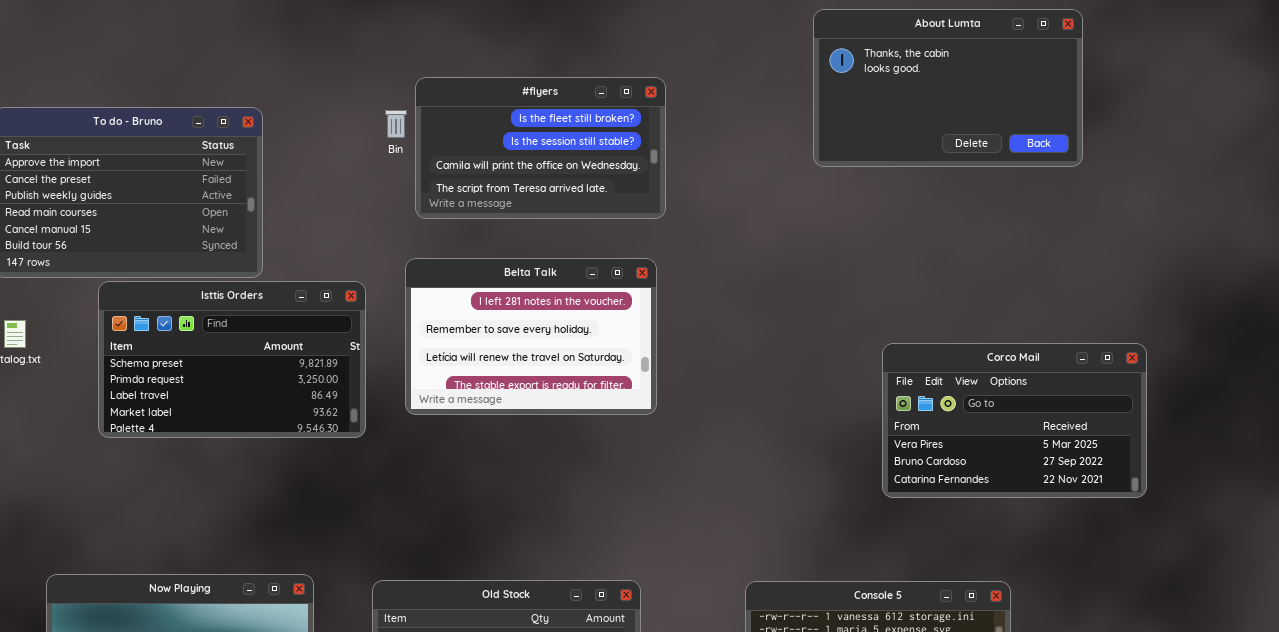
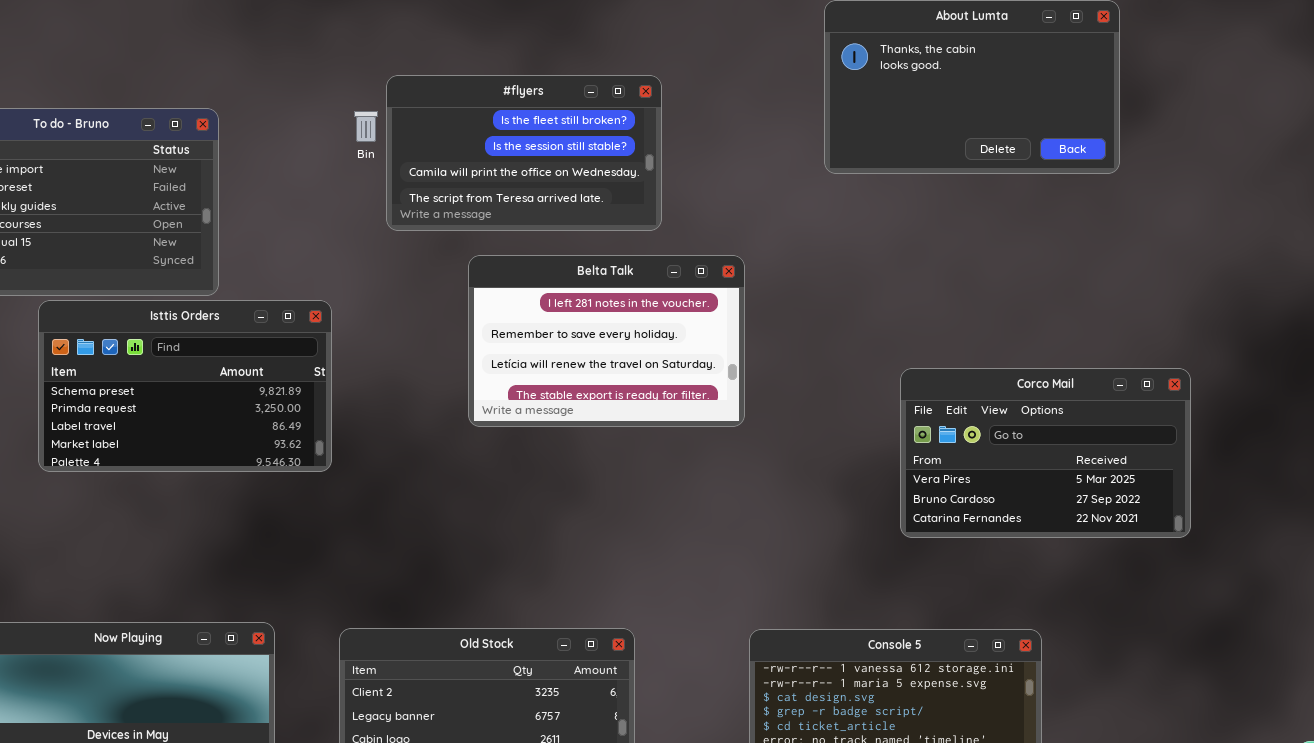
Belta Talk: [405,258,657,415] -> [468,255,745,427], moved

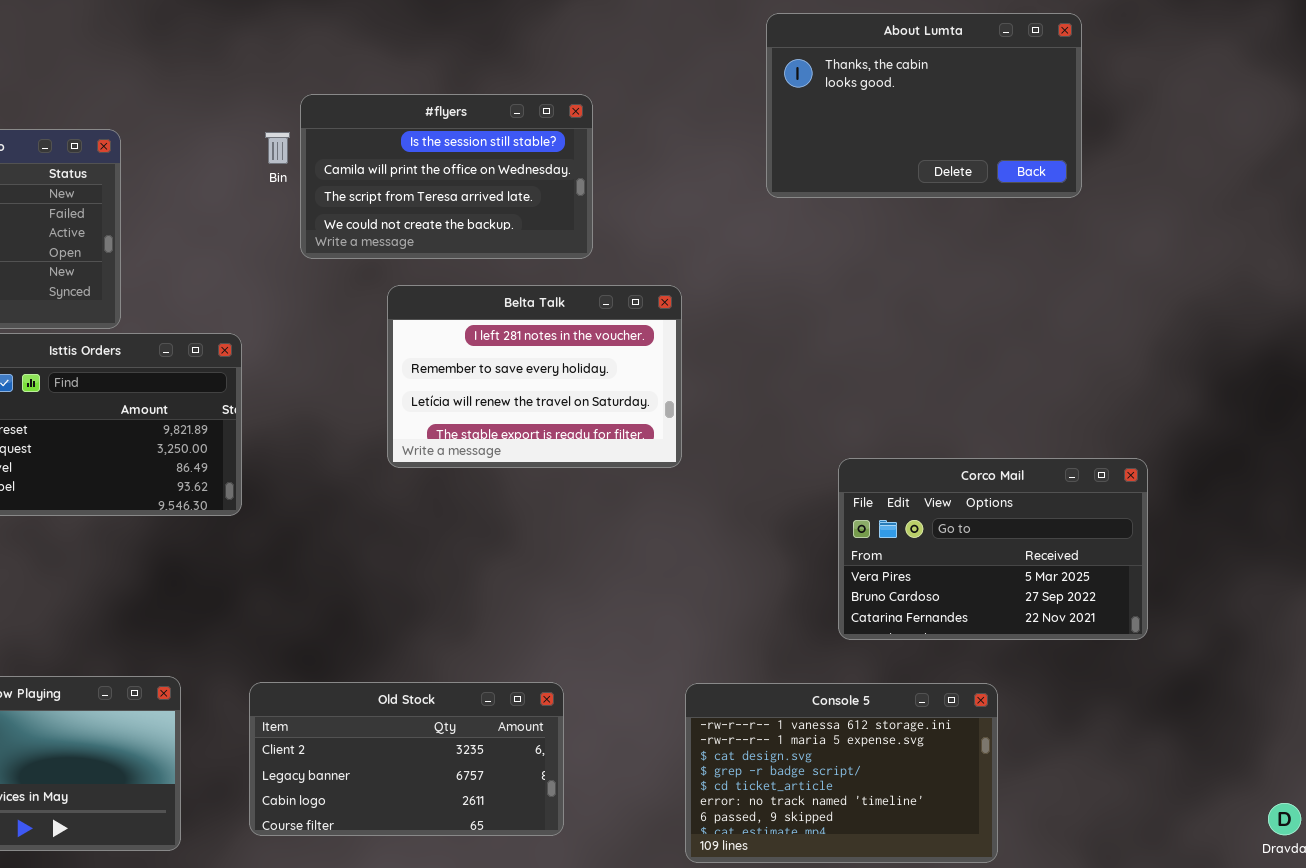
#flyers: [386,75,662,231] -> [300,94,593,259], scrolled down 1 row
Corco Mail: [900,368,1191,538] -> [838,458,1148,640], moved

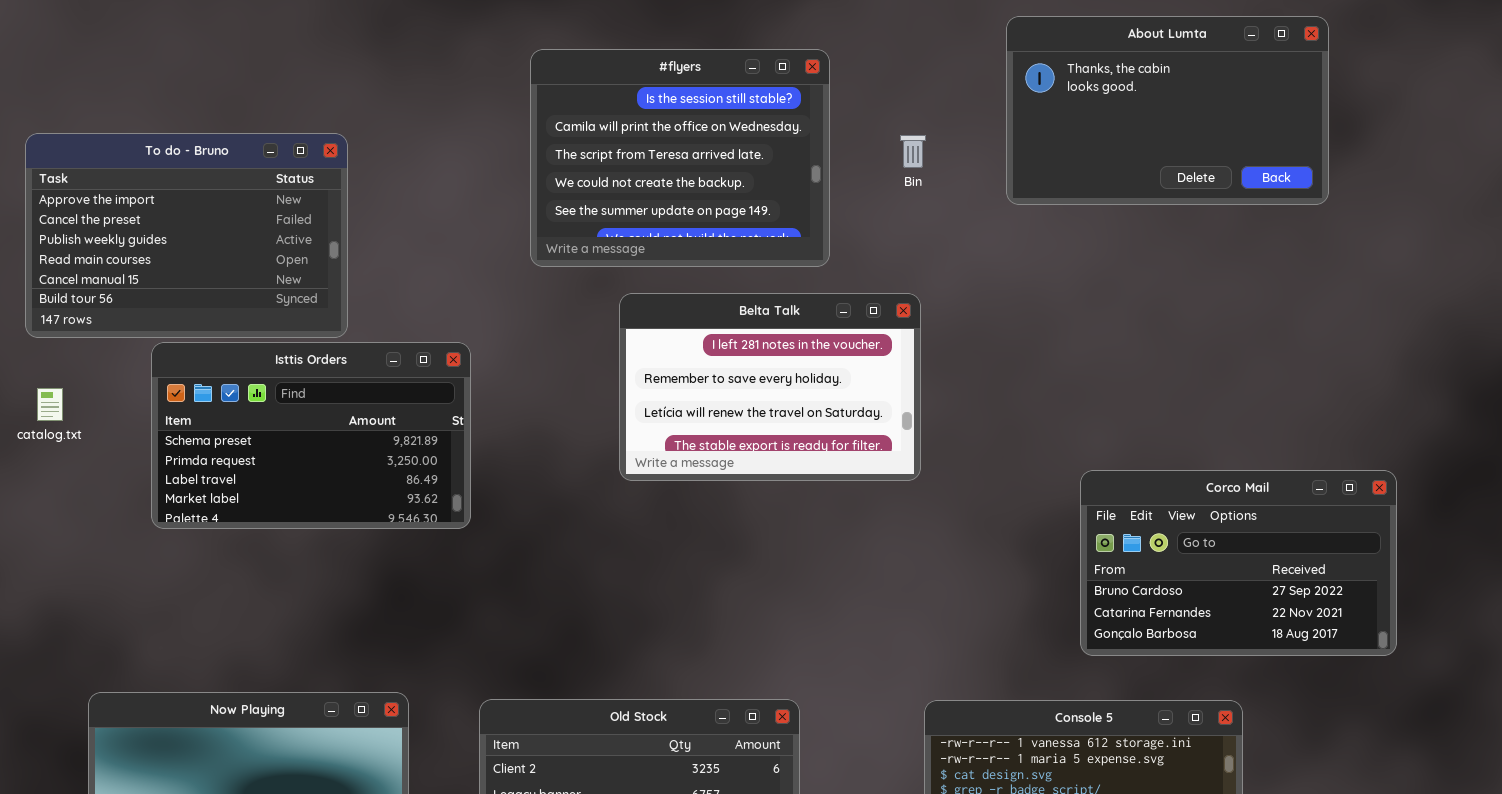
#flyers: [300,94,593,259] -> [530,49,830,267], resized
Bin: [265,132,290,164] -> [900,135,926,168], moved
Corco Mail: [838,458,1148,640] -> [1080,470,1397,656], scrolled down 1 row

